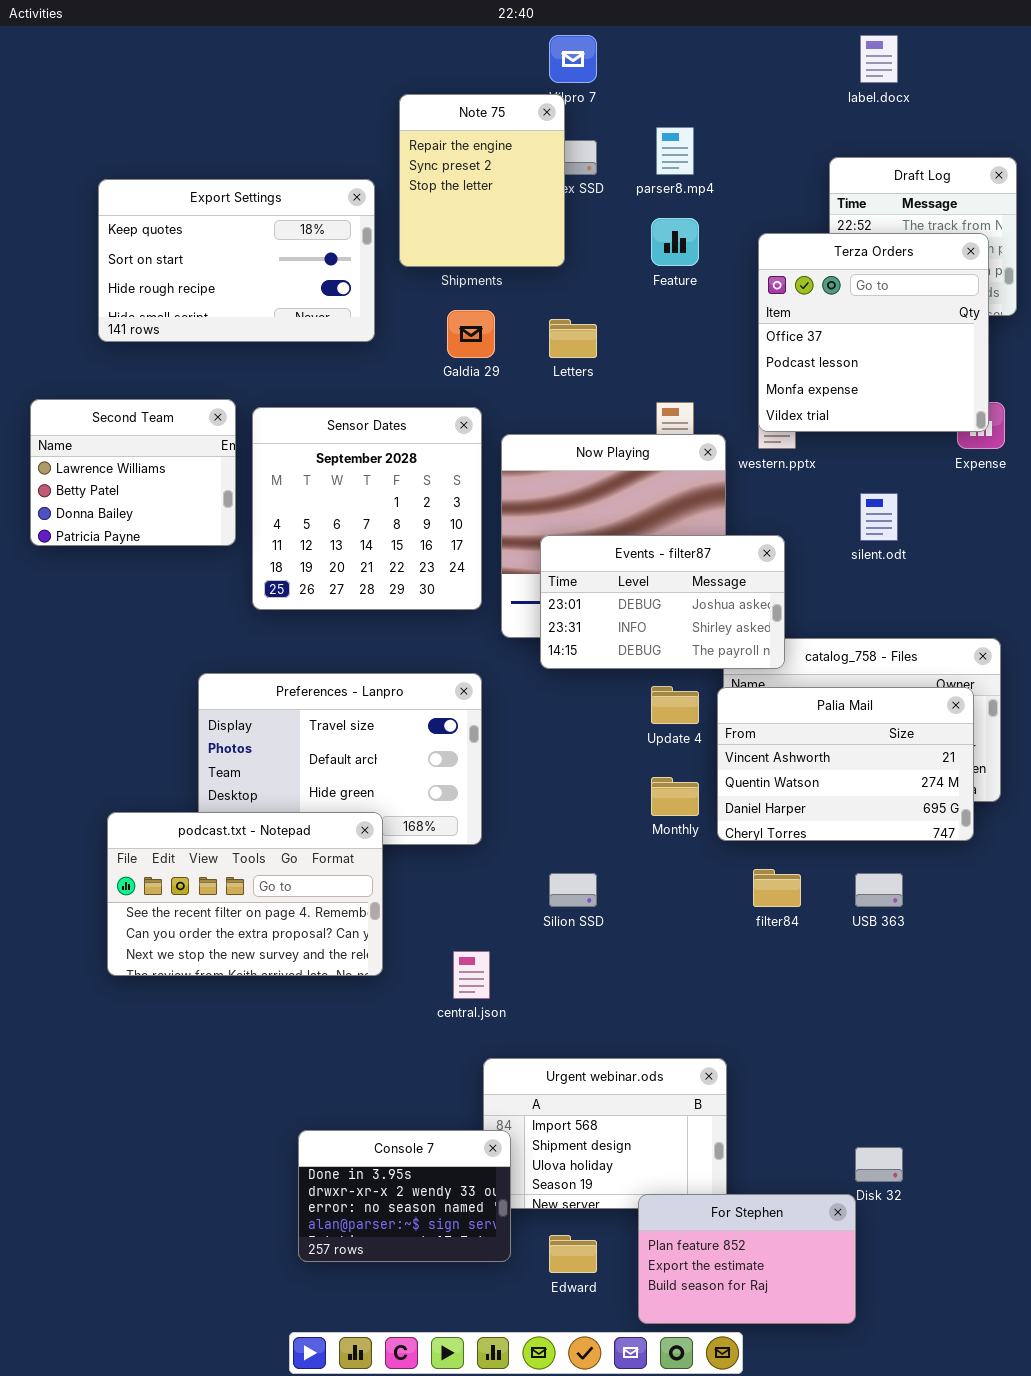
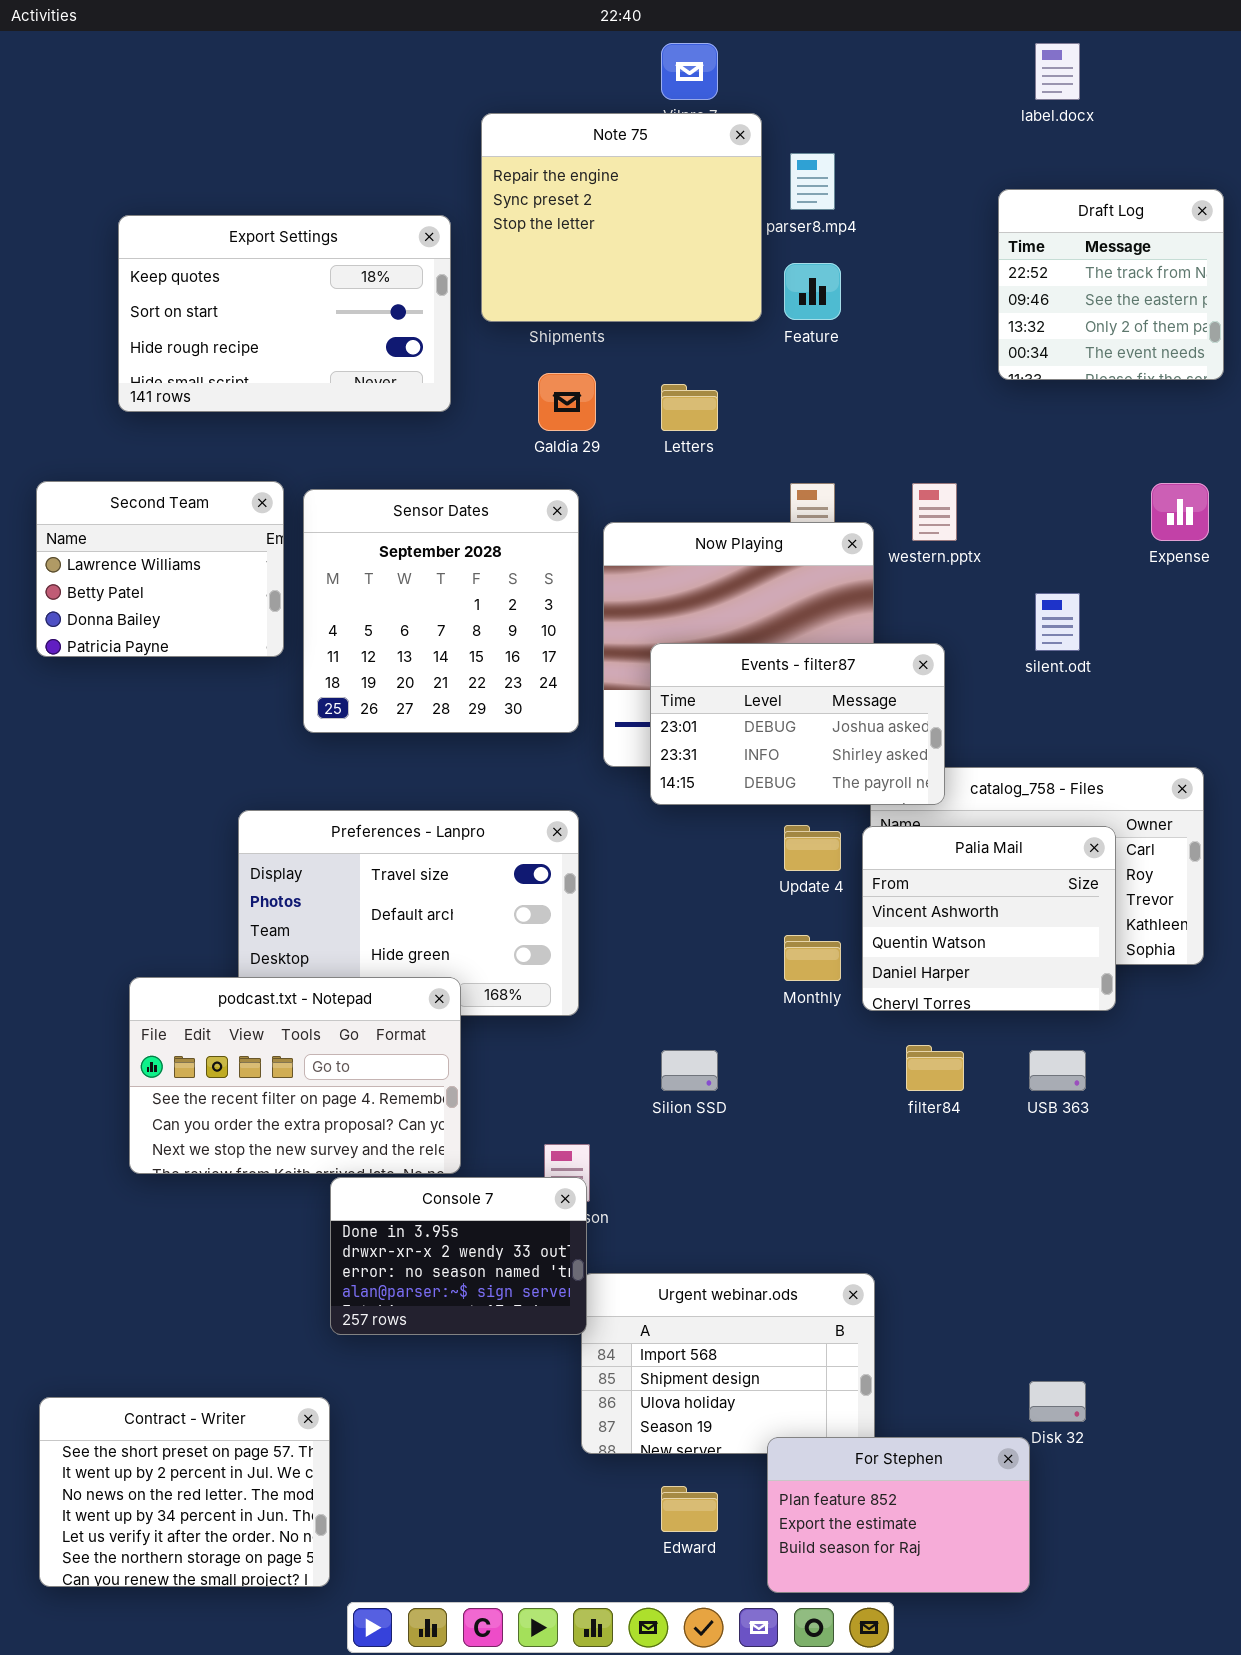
Note 75: [399,94,565,267] -> [481,113,762,322], resized
Terza Orders: [758,233,989,432] -> none, closed
Palia Mail: [717,687,974,841] -> [862,826,1116,1011], resized
Console 7: [298,1130,511,1262] -> [330,1177,587,1335], moved
Contract - Writer: none -> [39,1397,330,1587], opened

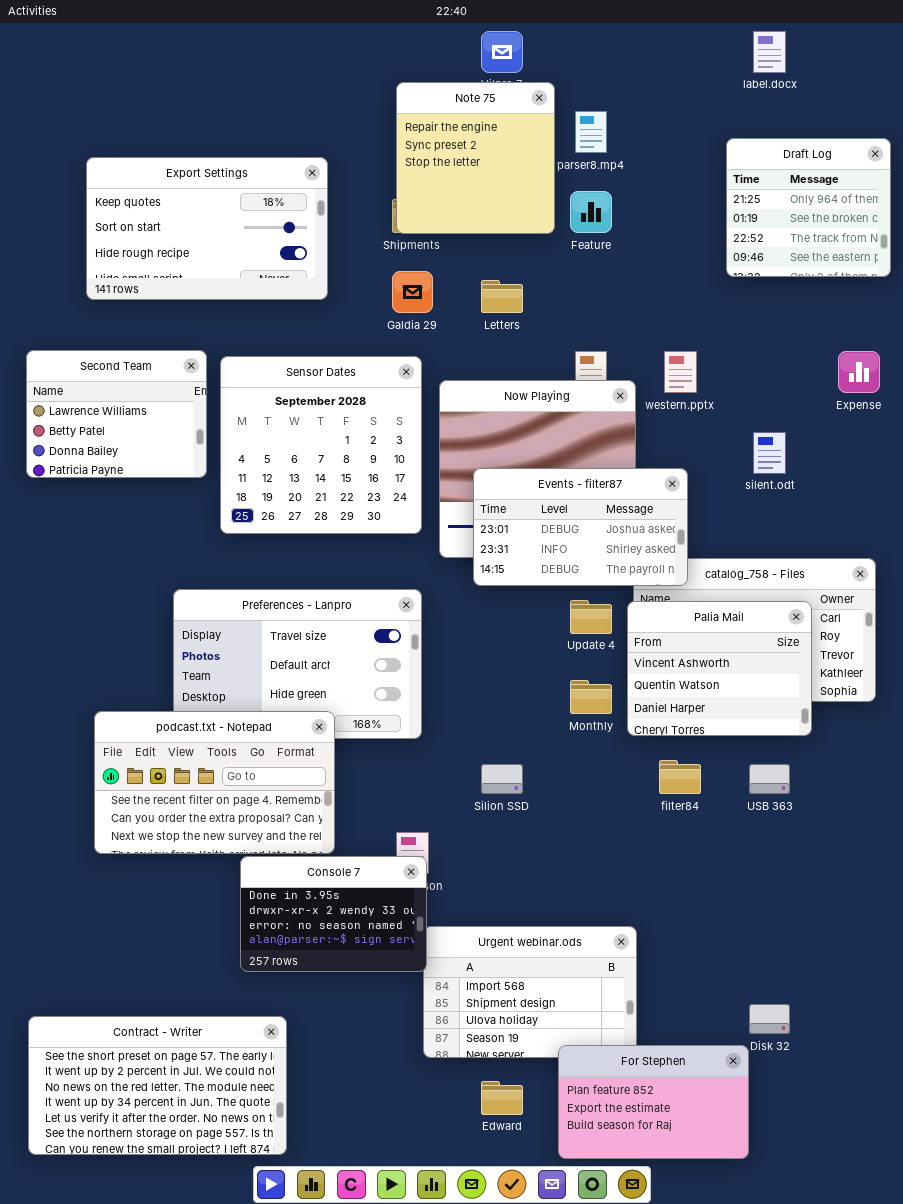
Note 75: [481,113,762,322] -> [396,82,555,234], resized
Draft Log: [998,189,1224,380] -> [726,138,891,277], scrolled up 2 rows
Contract - Writer: [39,1397,330,1587] -> [28,1016,287,1155], resized

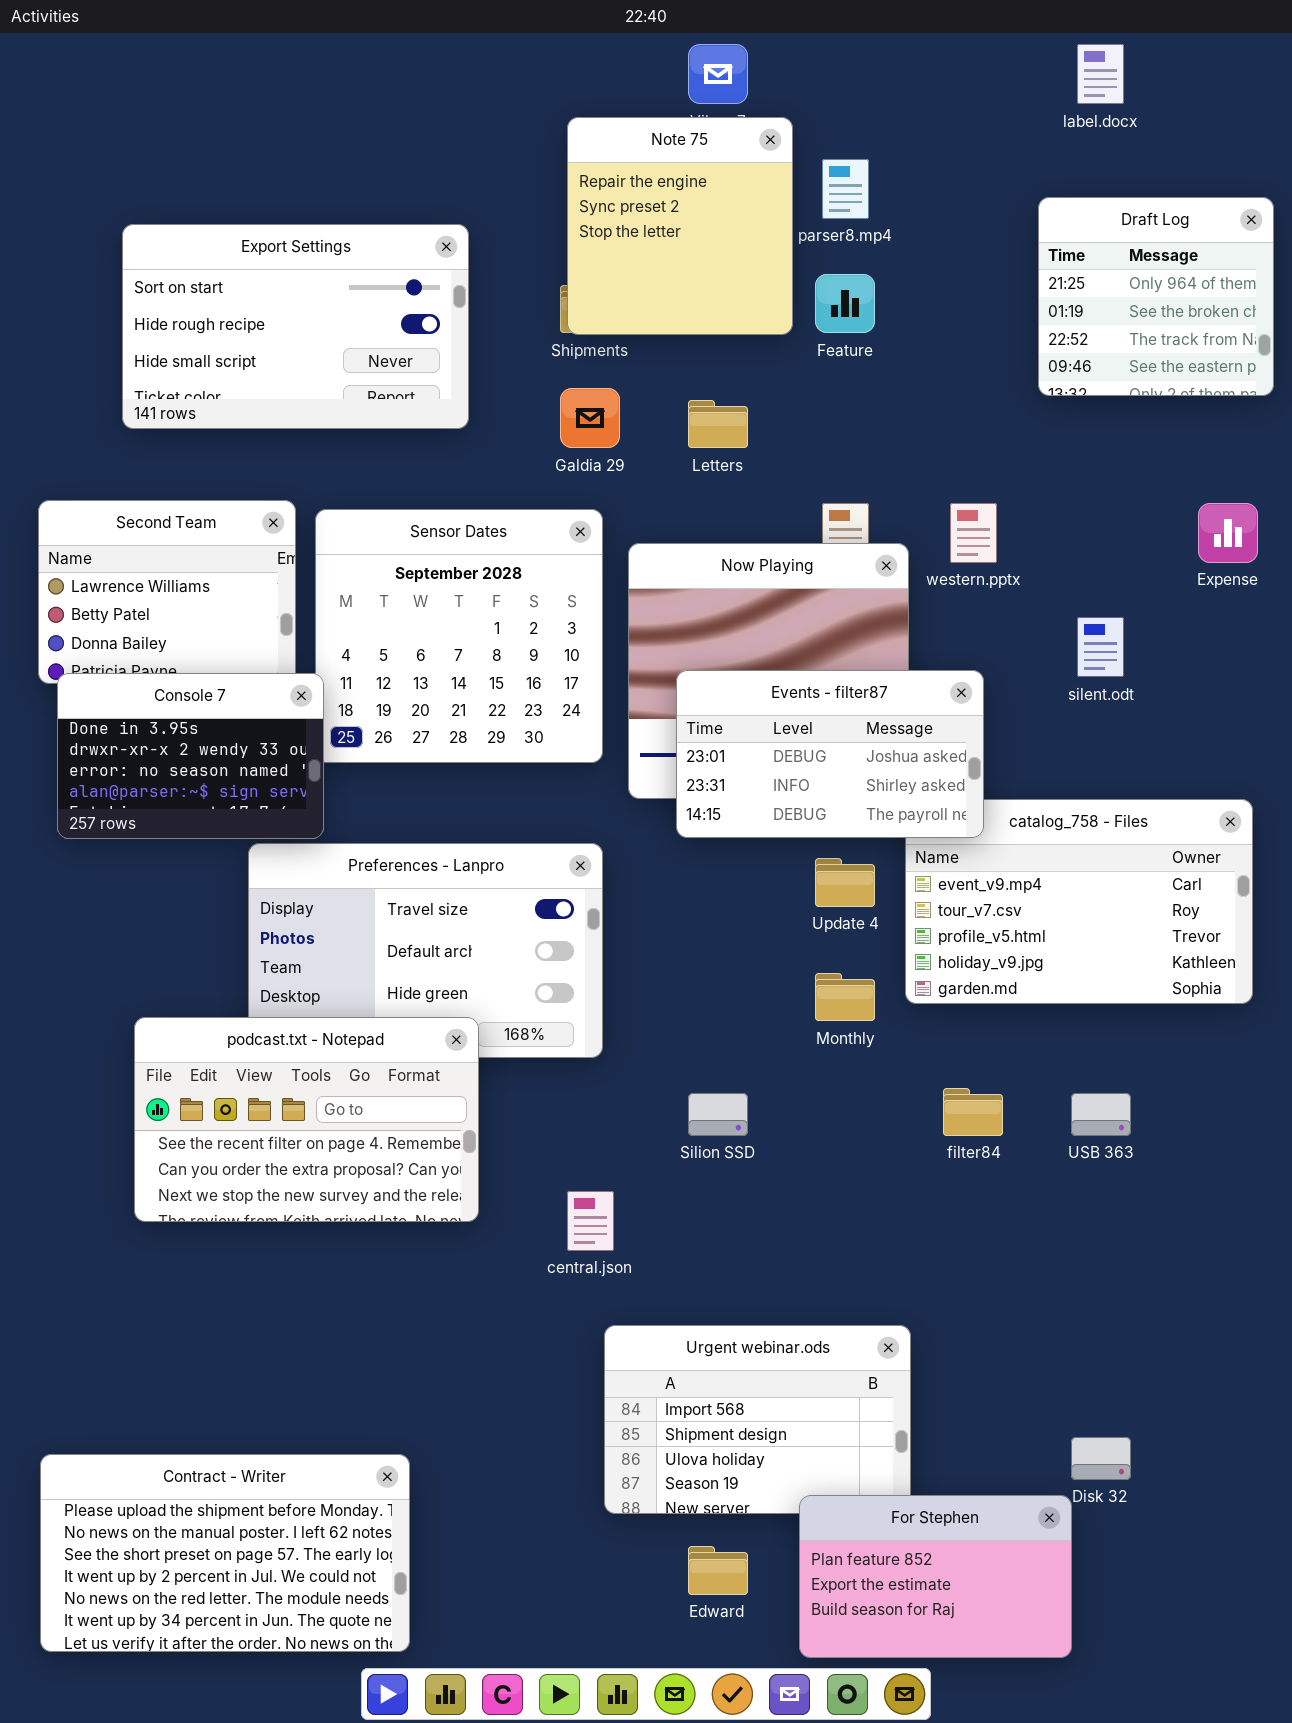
Export Settings: [86,157,328,300] -> [122,224,469,429], scrolled down 1 row
Palia Mail: [627,601,812,736] -> none, closed
Console 7: [240,856,427,972] -> [57,673,324,839], moved
Contract - Writer: [28,1016,287,1155] -> [40,1454,410,1652], scrolled up 2 rows

